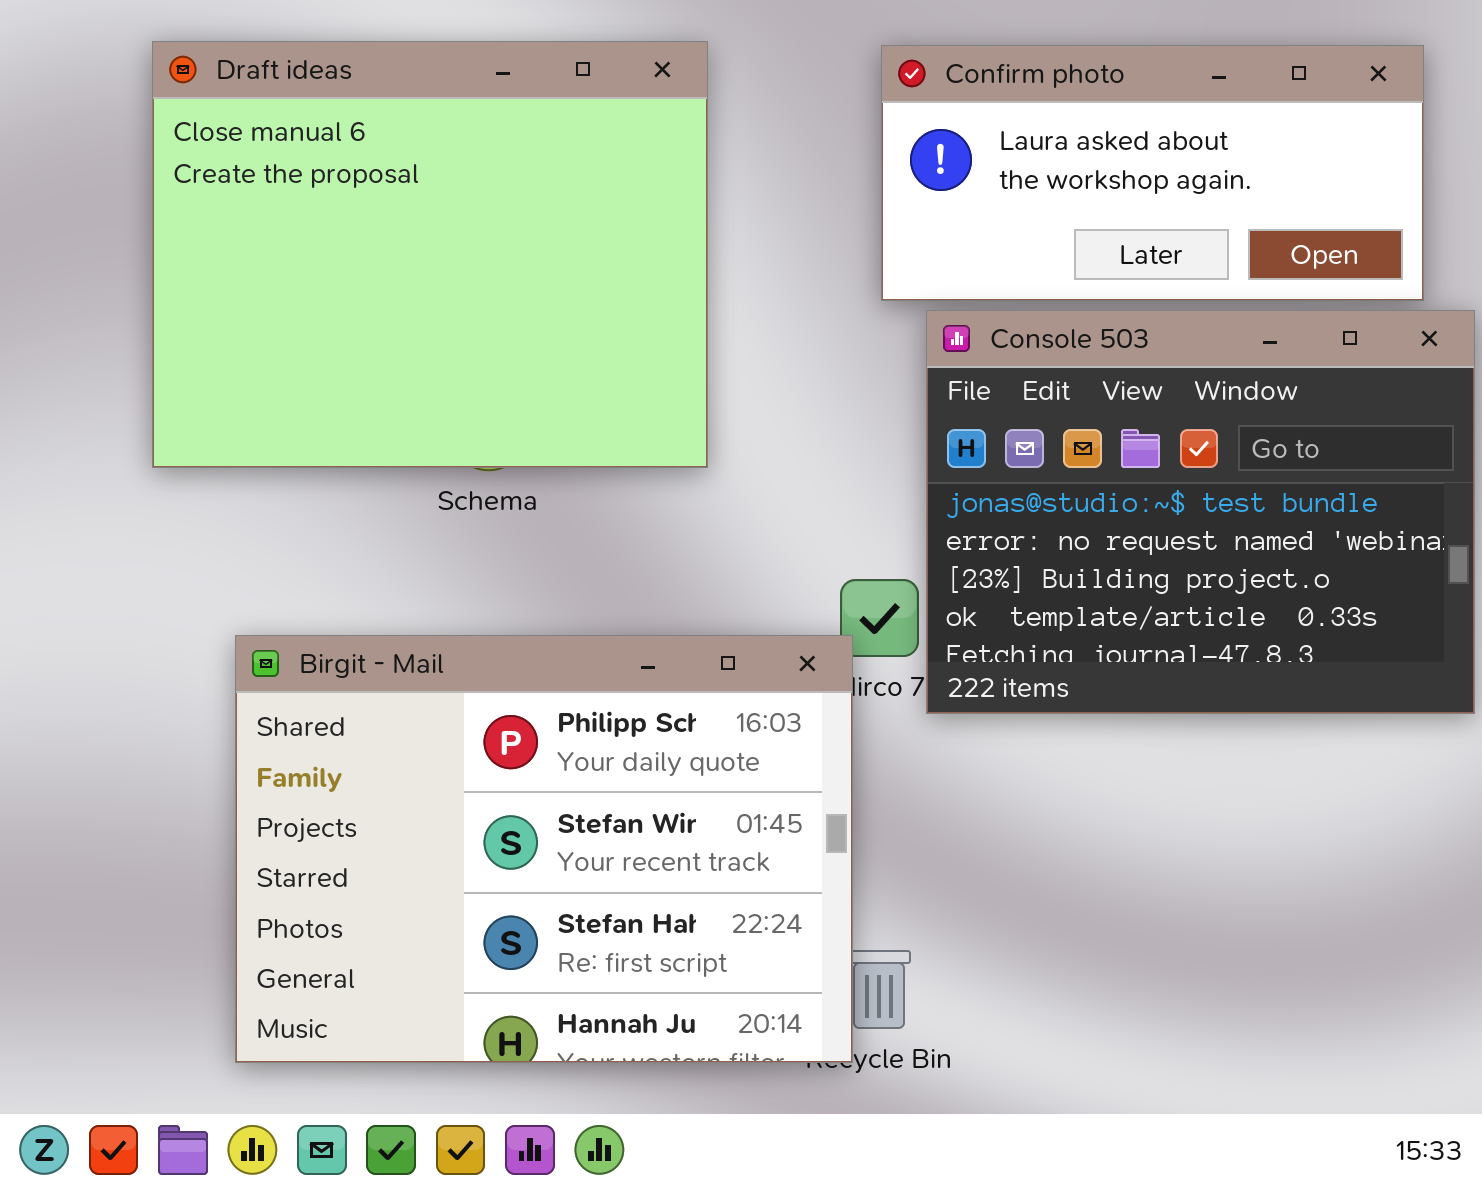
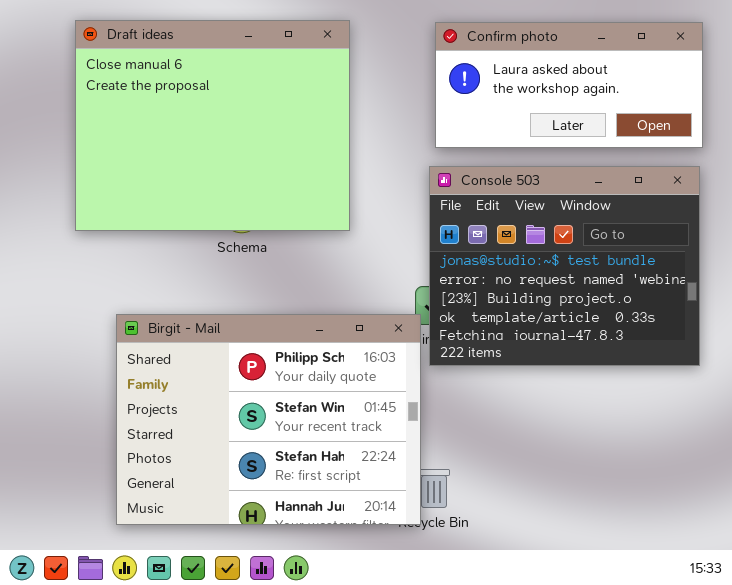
Console 503: [926,310,1475,714] -> [429,166,700,366], moved

